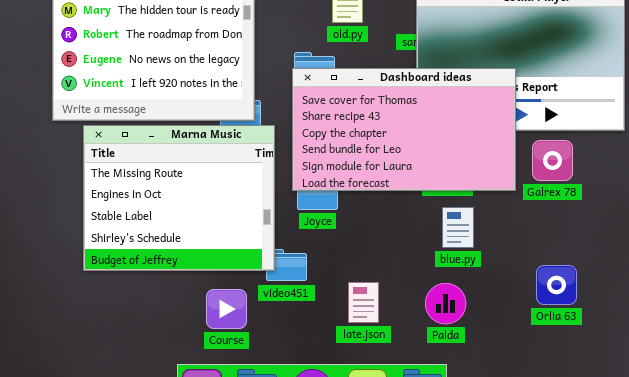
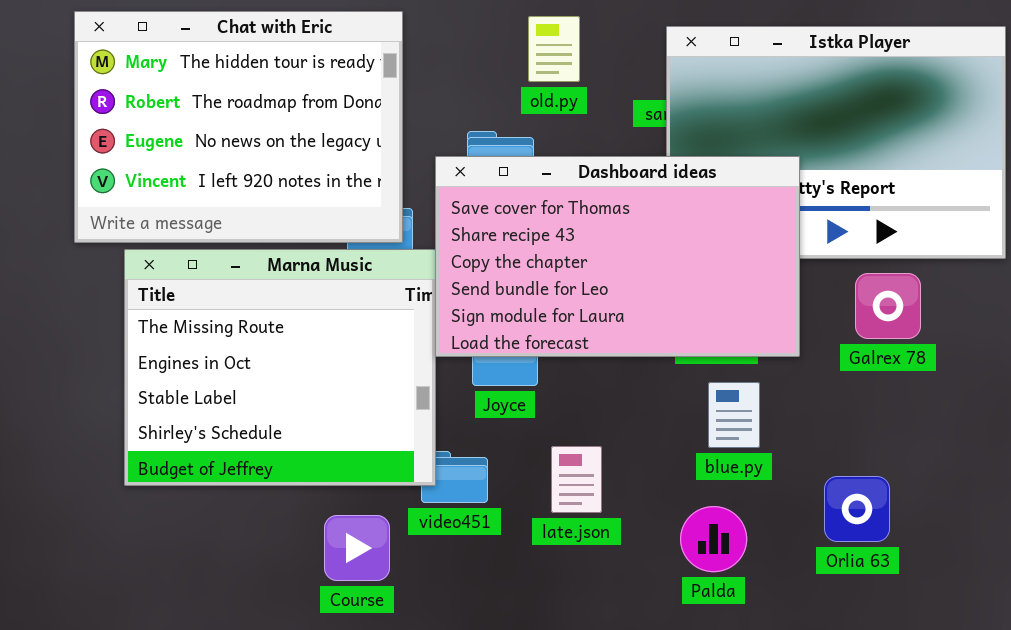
Dashboard ideas: [292,68,516,191] -> [435,156,800,357], moved
Orlia 63: [536,265,577,305] -> [824,476,890,542], moved
late.json: [348,282,379,323] -> [551,446,602,513], moved

